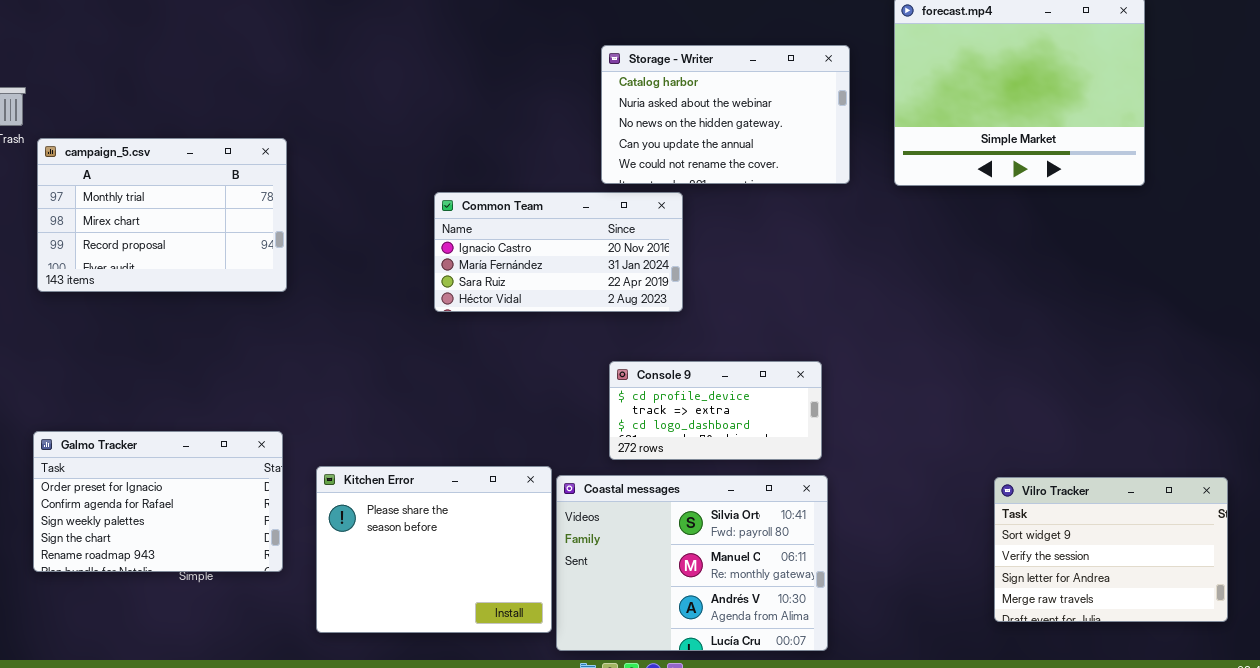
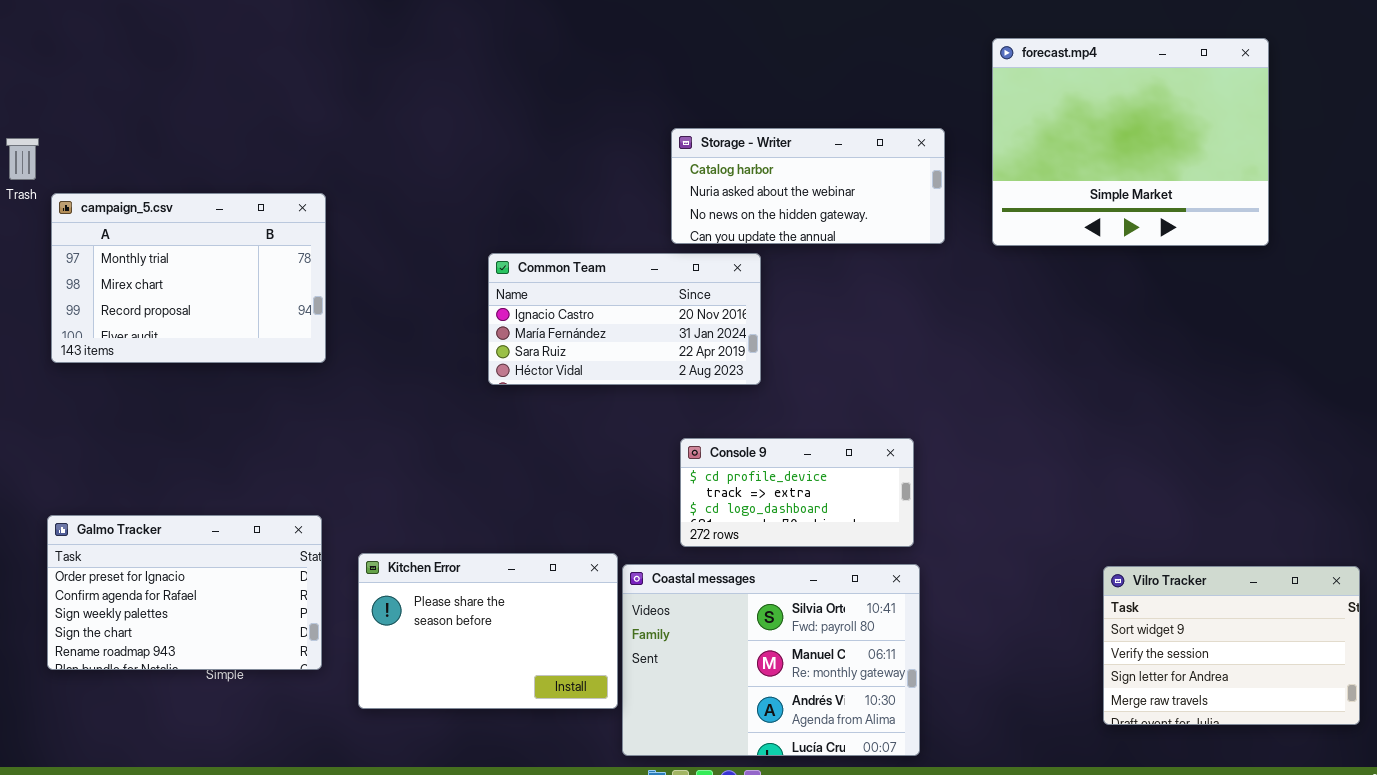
Storage - Writer: [601,45,850,184] -> [671,128,945,244], resized
Kitchen Error: [316,466,552,633] -> [358,553,618,709], resized

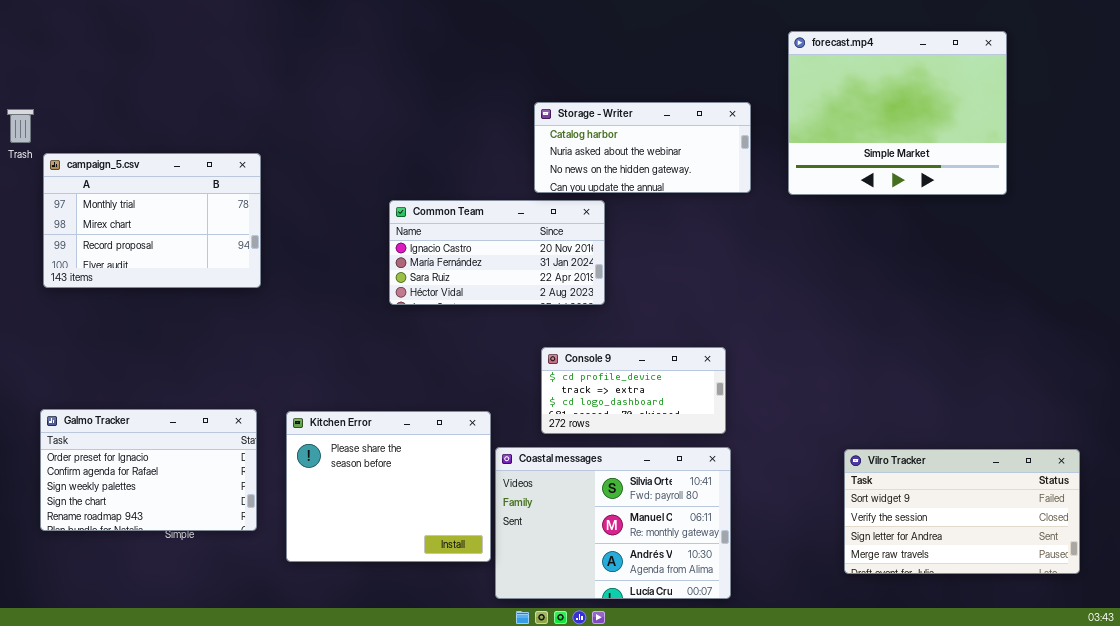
Kitchen Error: [358,553,618,709] -> [286,411,491,562], resized
Vilro Tracker: [1103,566,1360,725] -> [844,449,1080,574], resized

